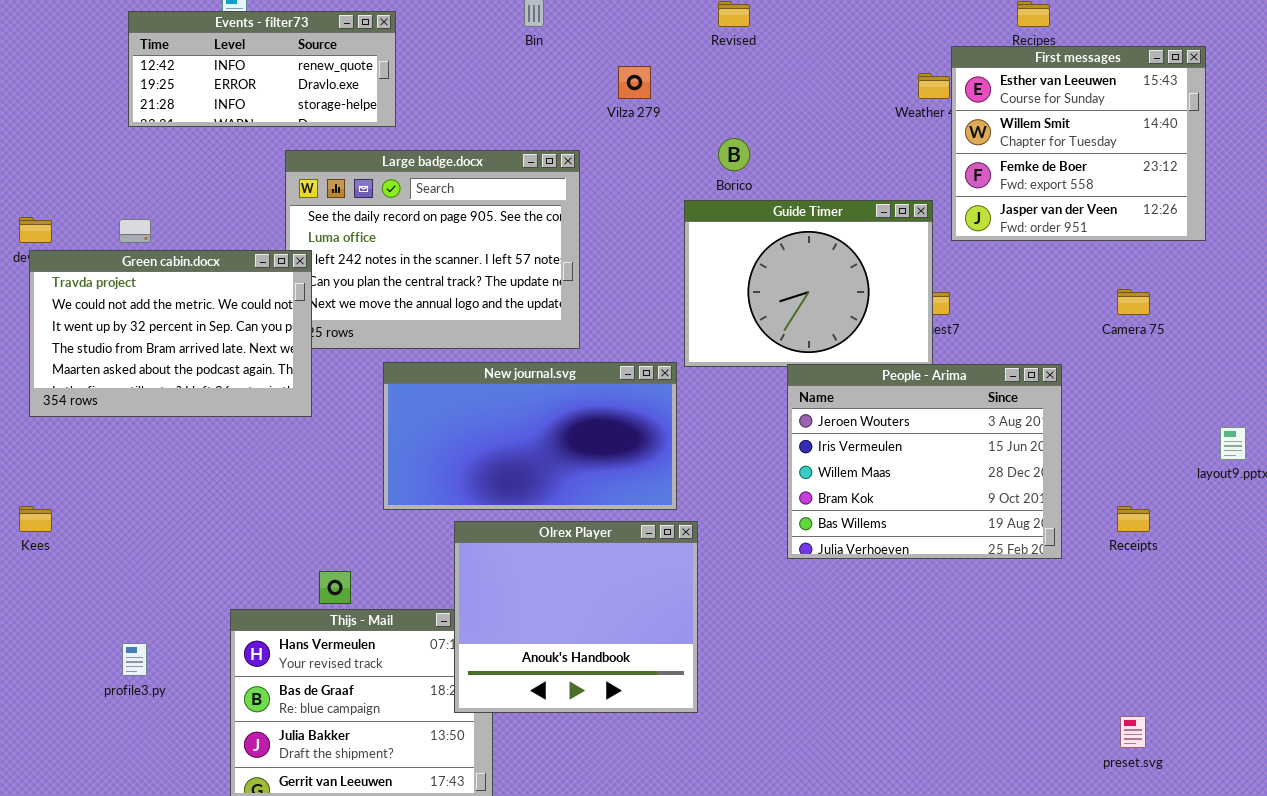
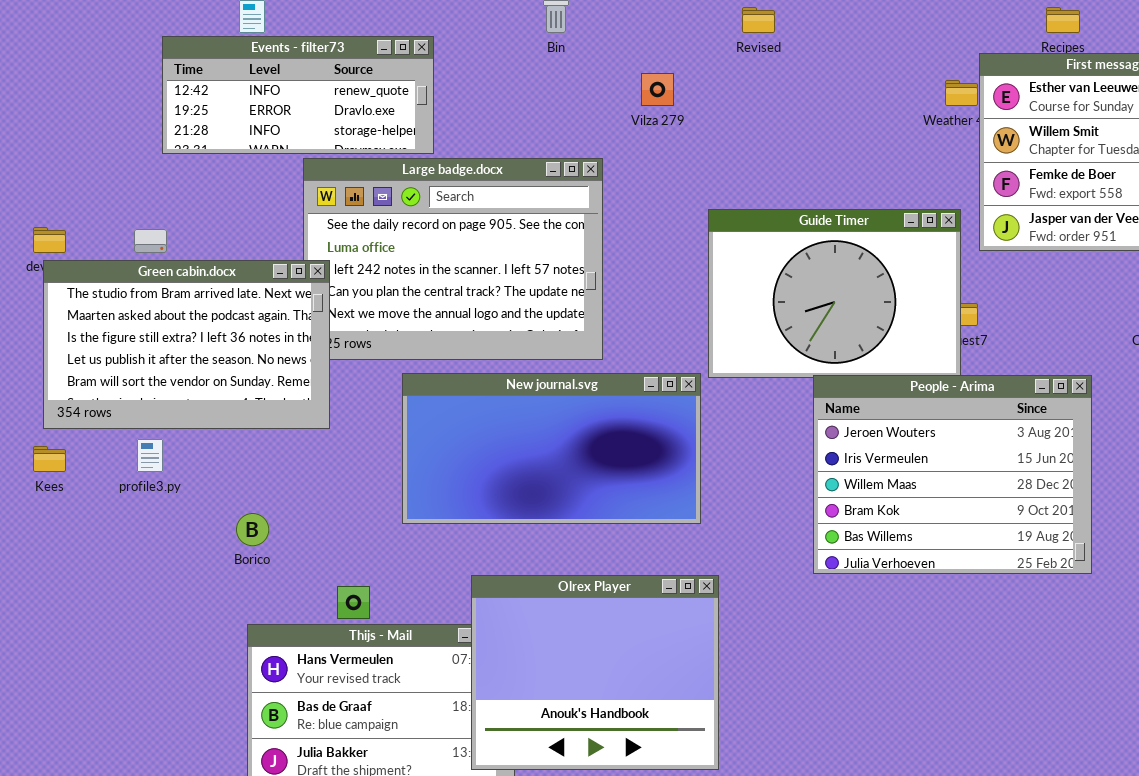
Events - filter73: [128,11,396,127] -> [162,36,434,154], moved
Borico: [718,138,750,171] -> [236,513,269,546], moved
Green cabin.docx: [29,250,312,417] -> [43,260,330,429], scrolled down 3 rows
Kees: [19,506,52,532] -> [33,446,66,472], moved
Olrex Player: [454,521,698,713] -> [471,575,719,770], moved
profile3.py: [122,643,147,676] -> [137,439,163,472], moved

